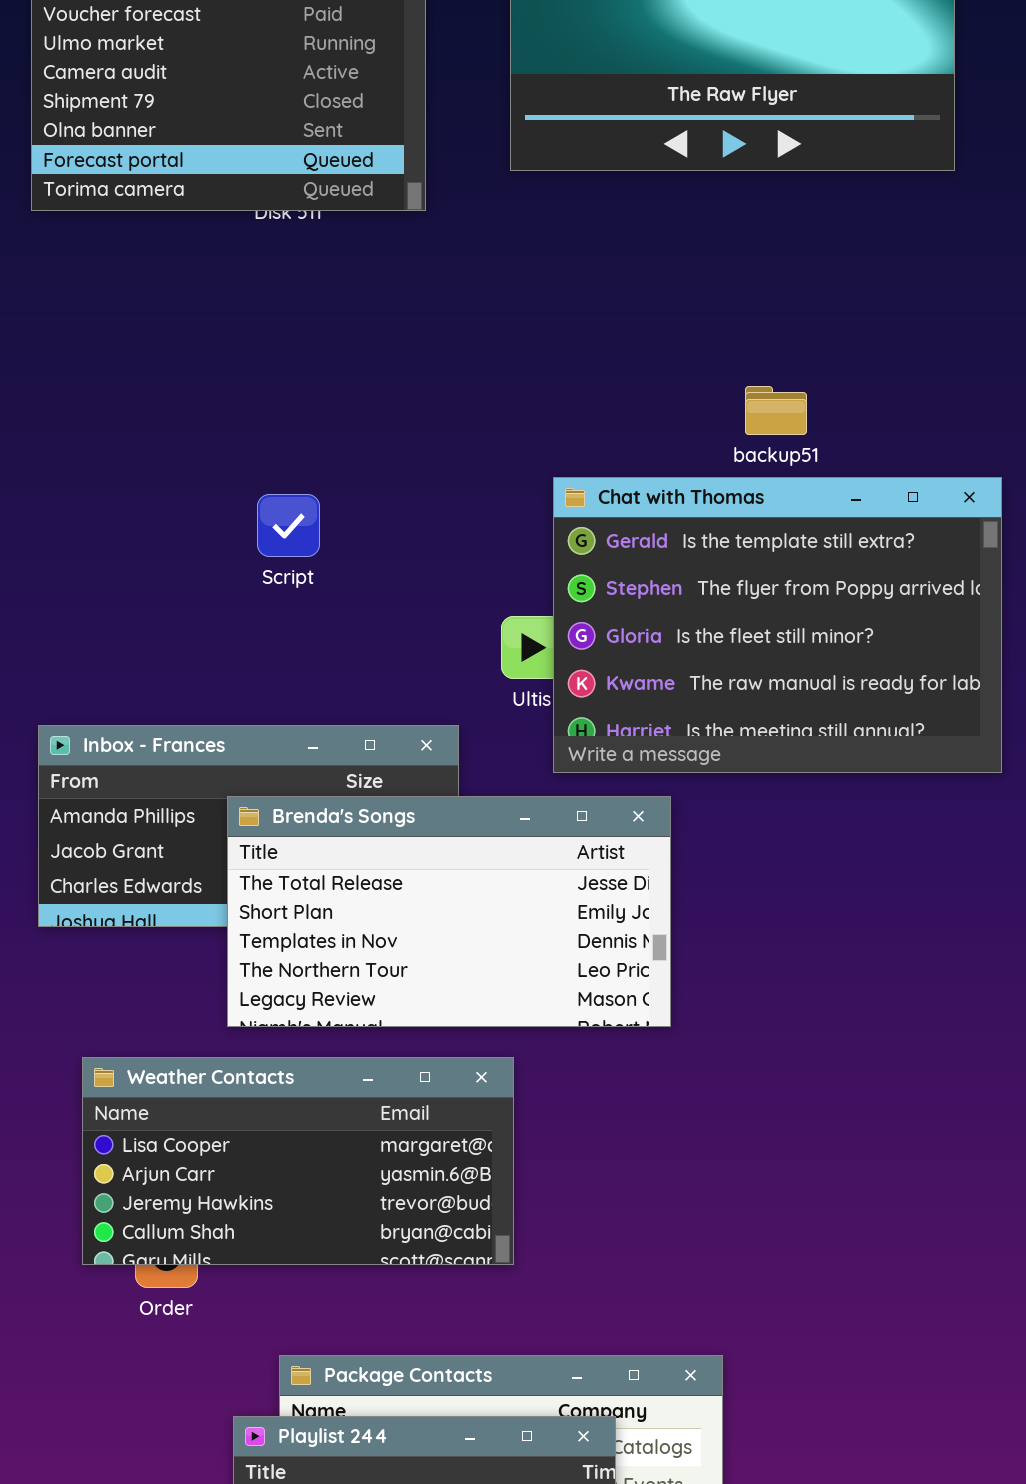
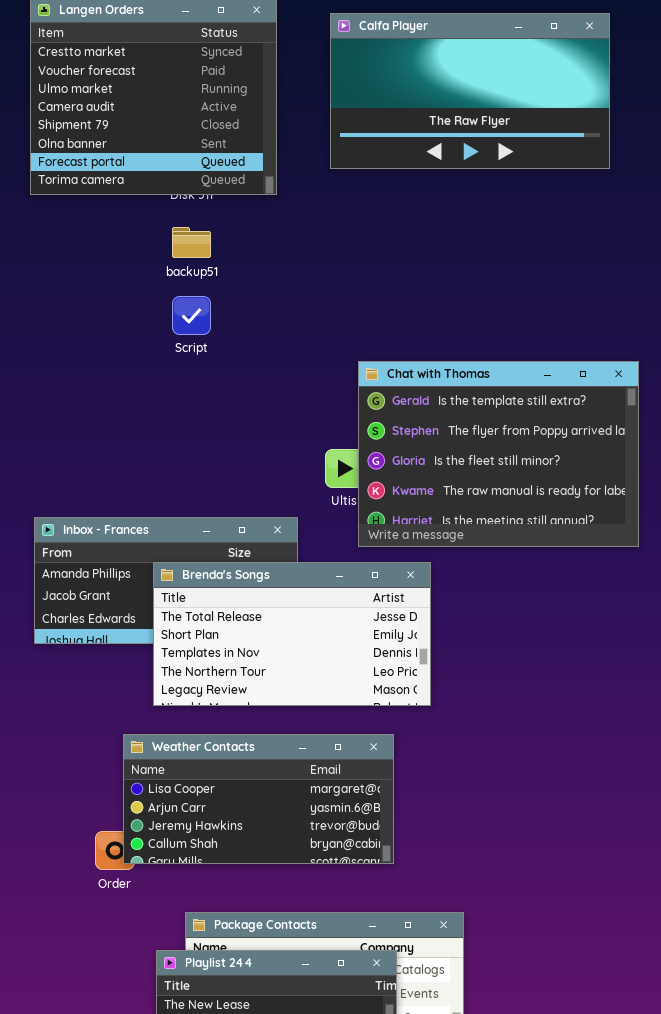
backup51: [745,386,807,435] -> [172,227,211,258], moved
Script: [257,494,320,557] -> [172,296,211,335], moved
Weather Contacts: [82,1057,514,1265] -> [123,734,394,864], moved

